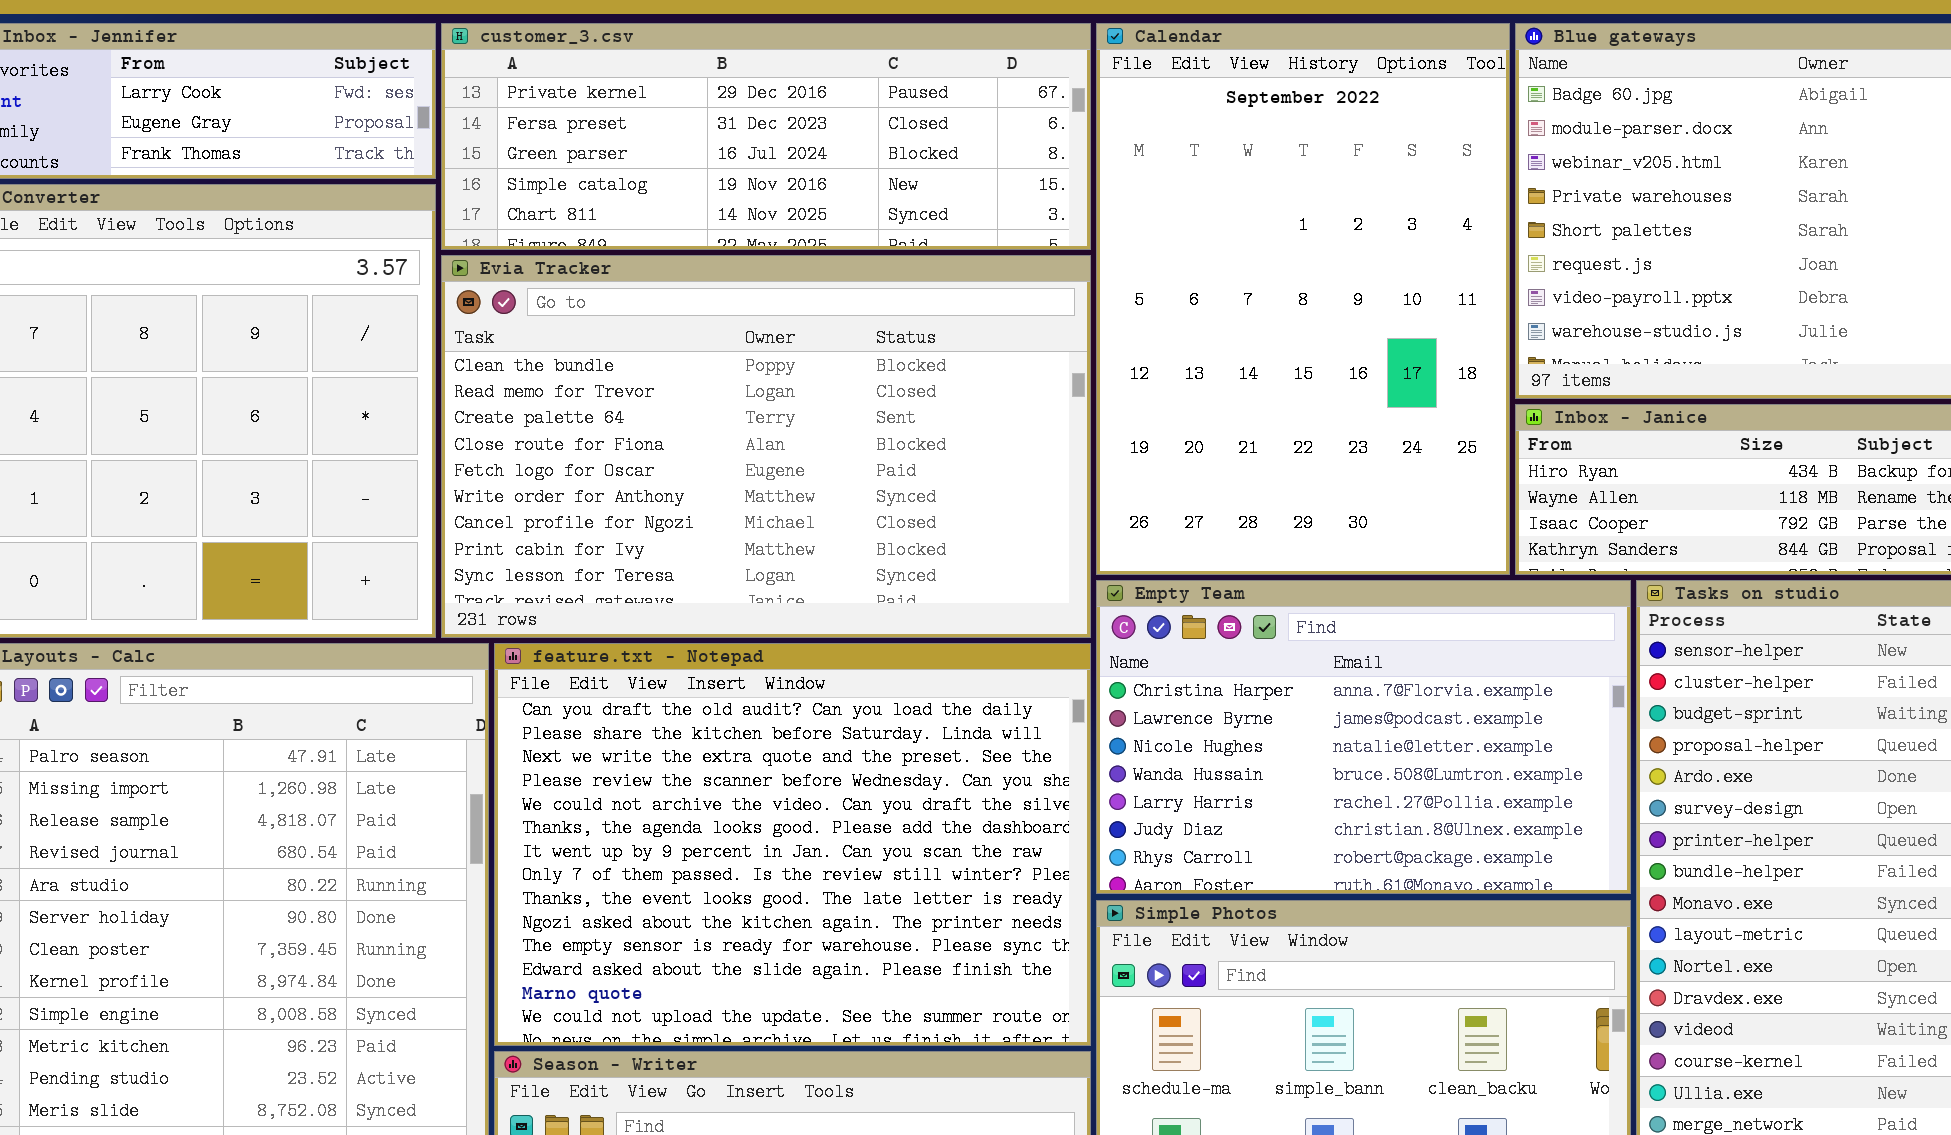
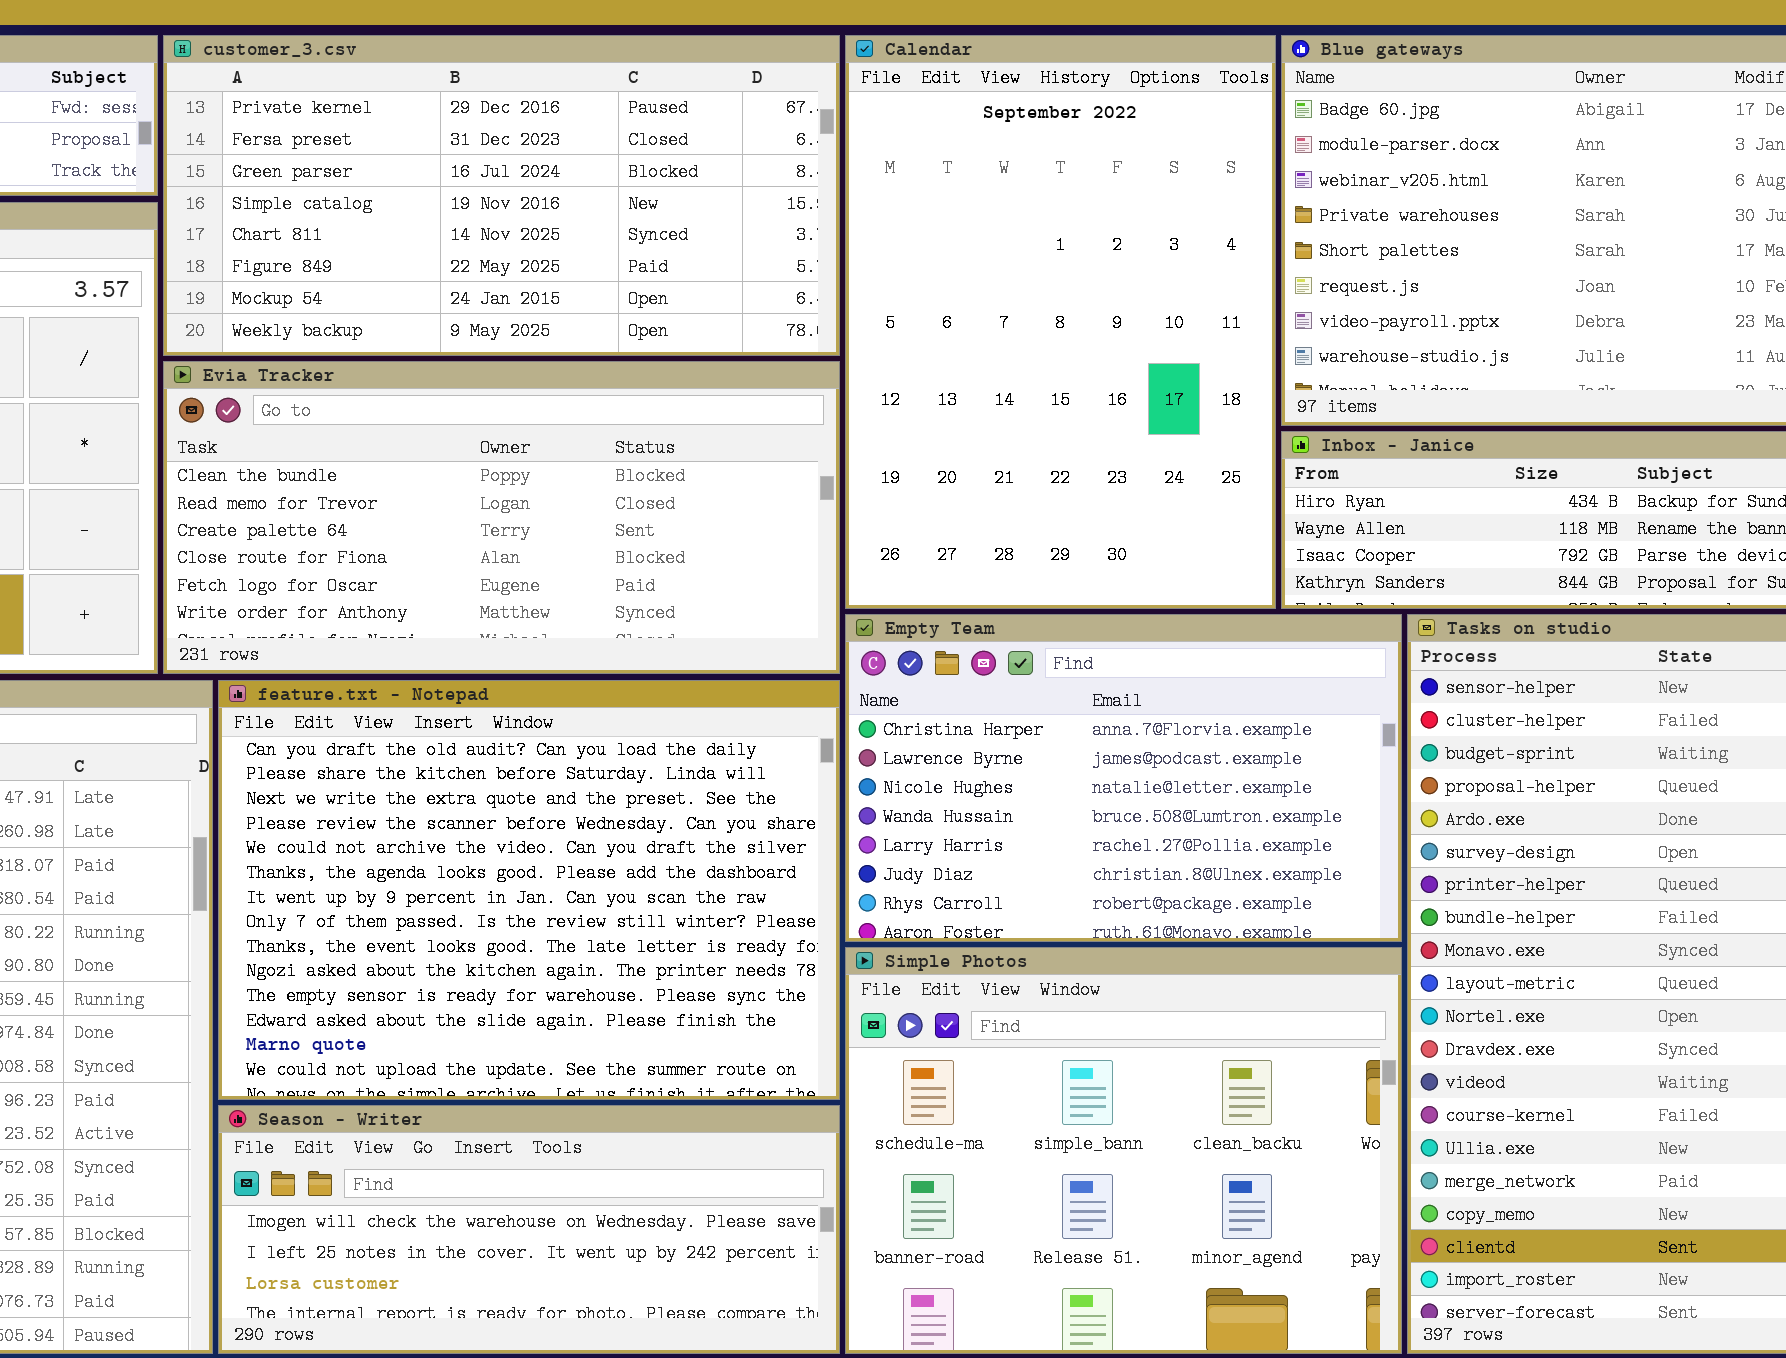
customer_3.csv: [441,23,1091,250] -> [163,35,840,356], resized
Evia Tracker: [441,255,1091,638] -> [163,361,840,674], resized

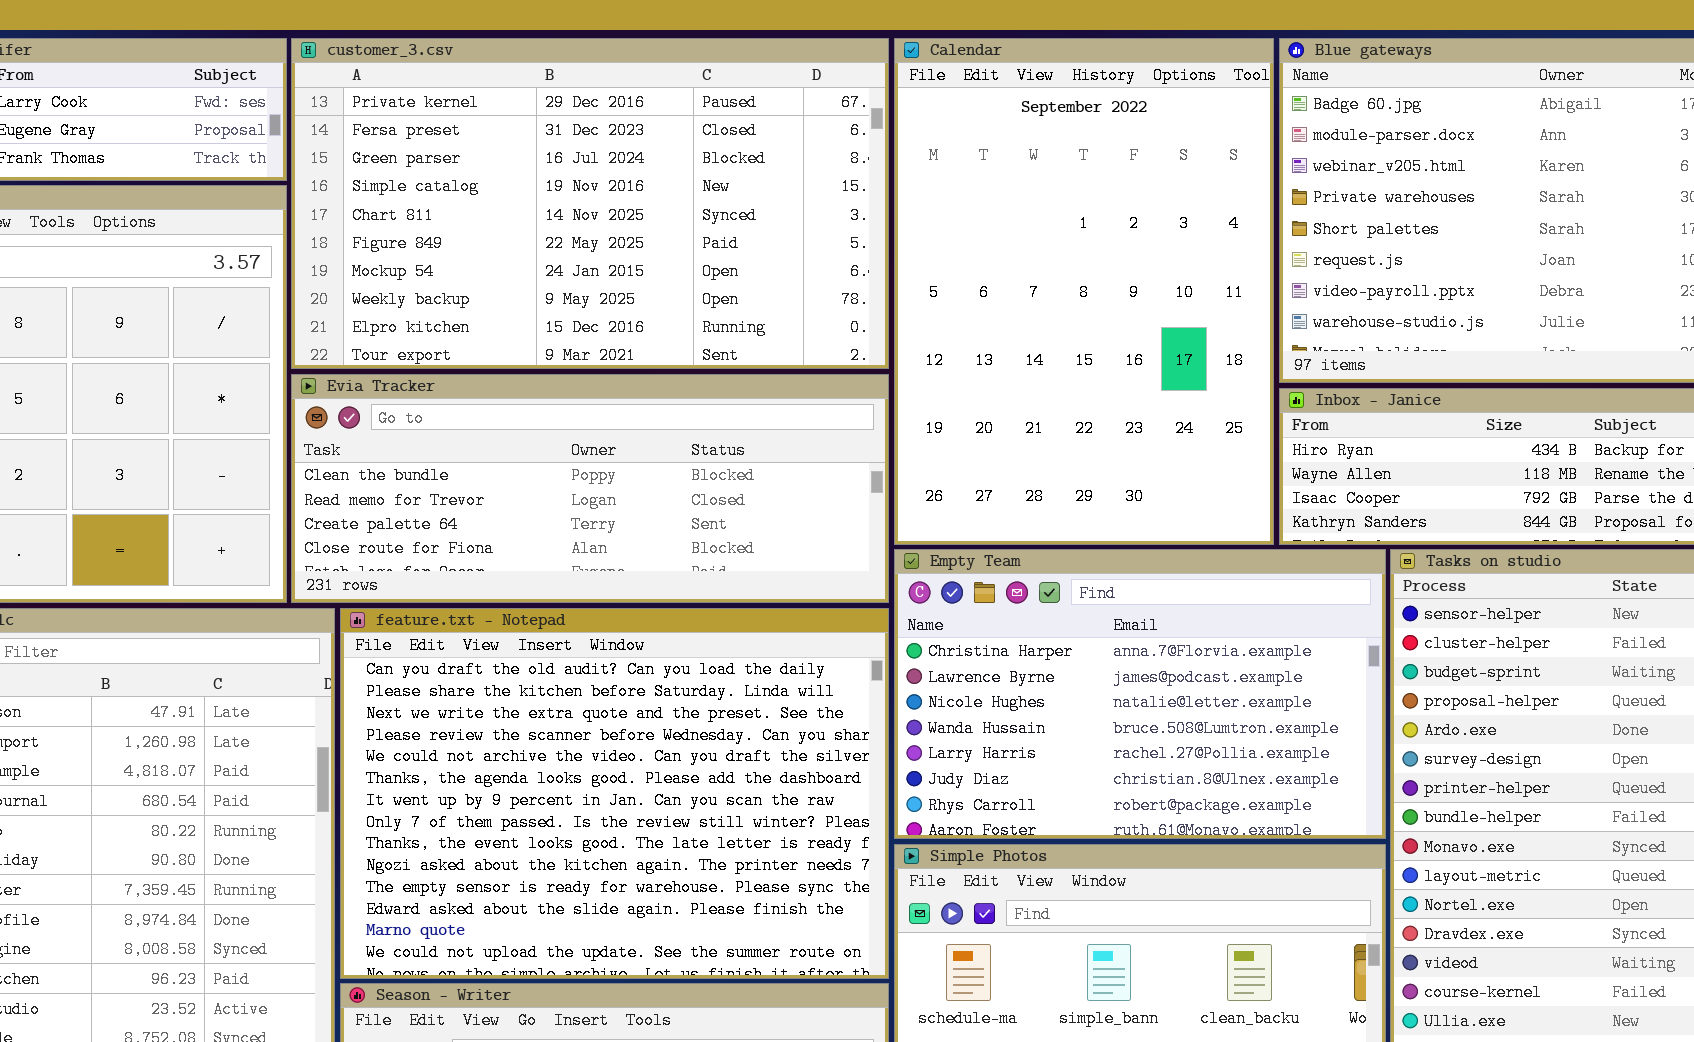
customer_3.csv: [163,35,840,356] -> [291,38,889,369], resized
Evia Tracker: [163,361,840,674] -> [291,374,889,603], resized

